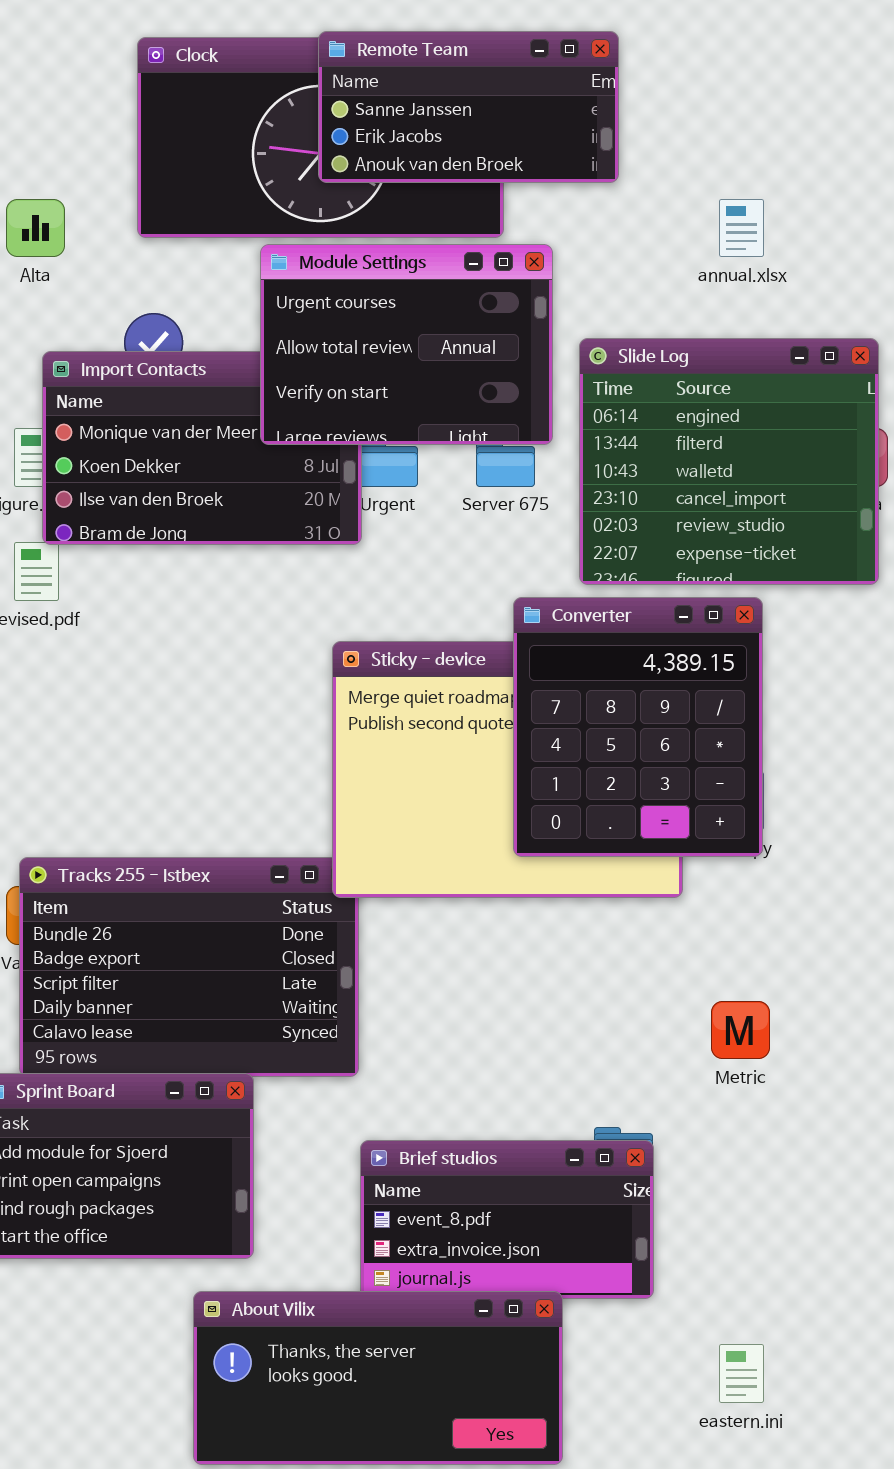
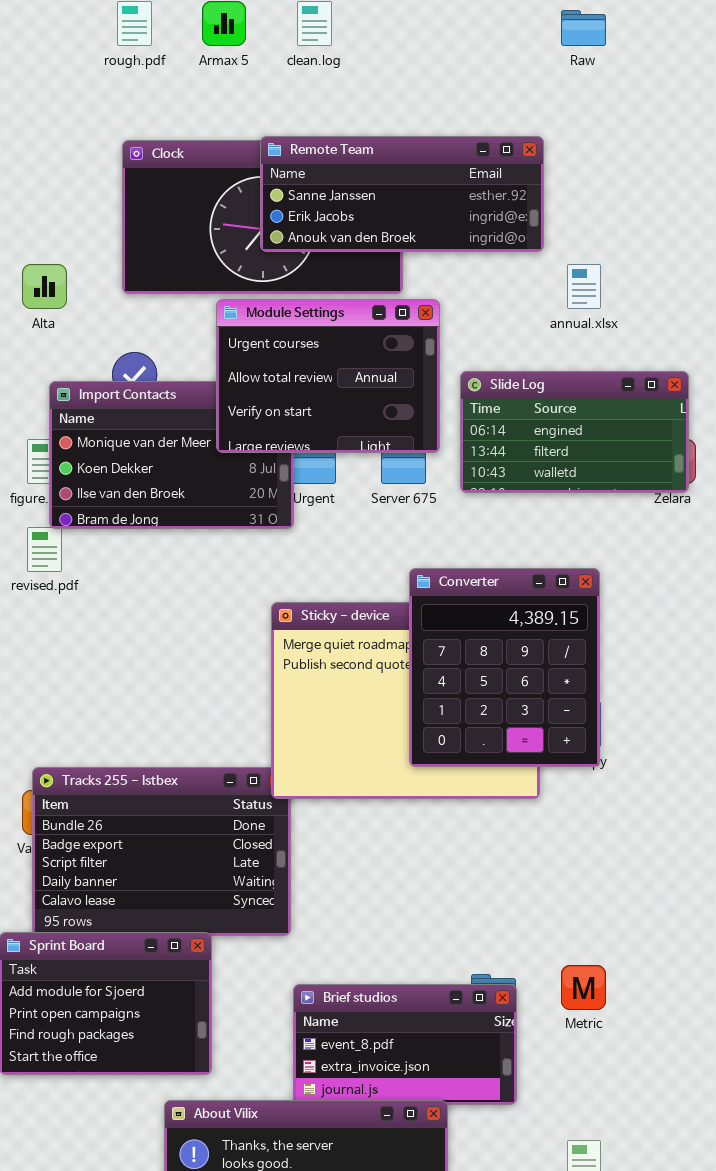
Remote Team: [318,31,619,183] -> [260,136,544,252], resized
Slide Log: [579,338,879,585] -> [460,371,689,493], resized
Metric: [711,1001,770,1059] -> [561,965,606,1010], moved

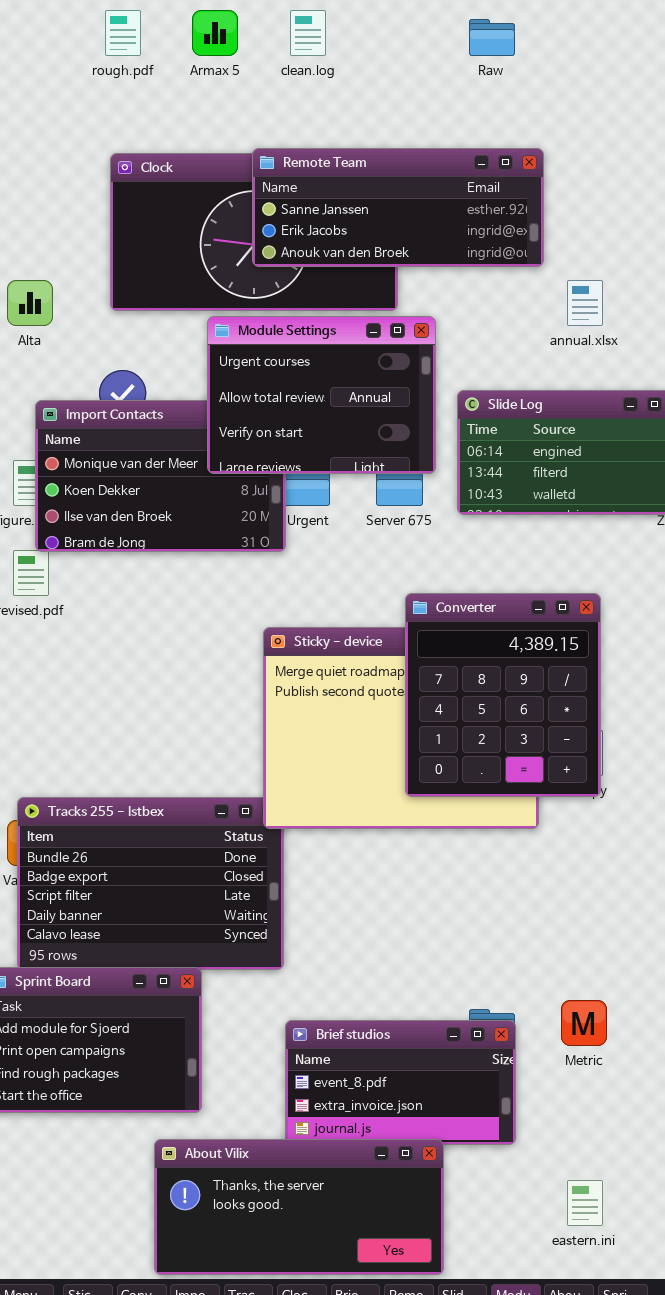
Raw: [561,10,606,46] -> [469,19,515,56], moved

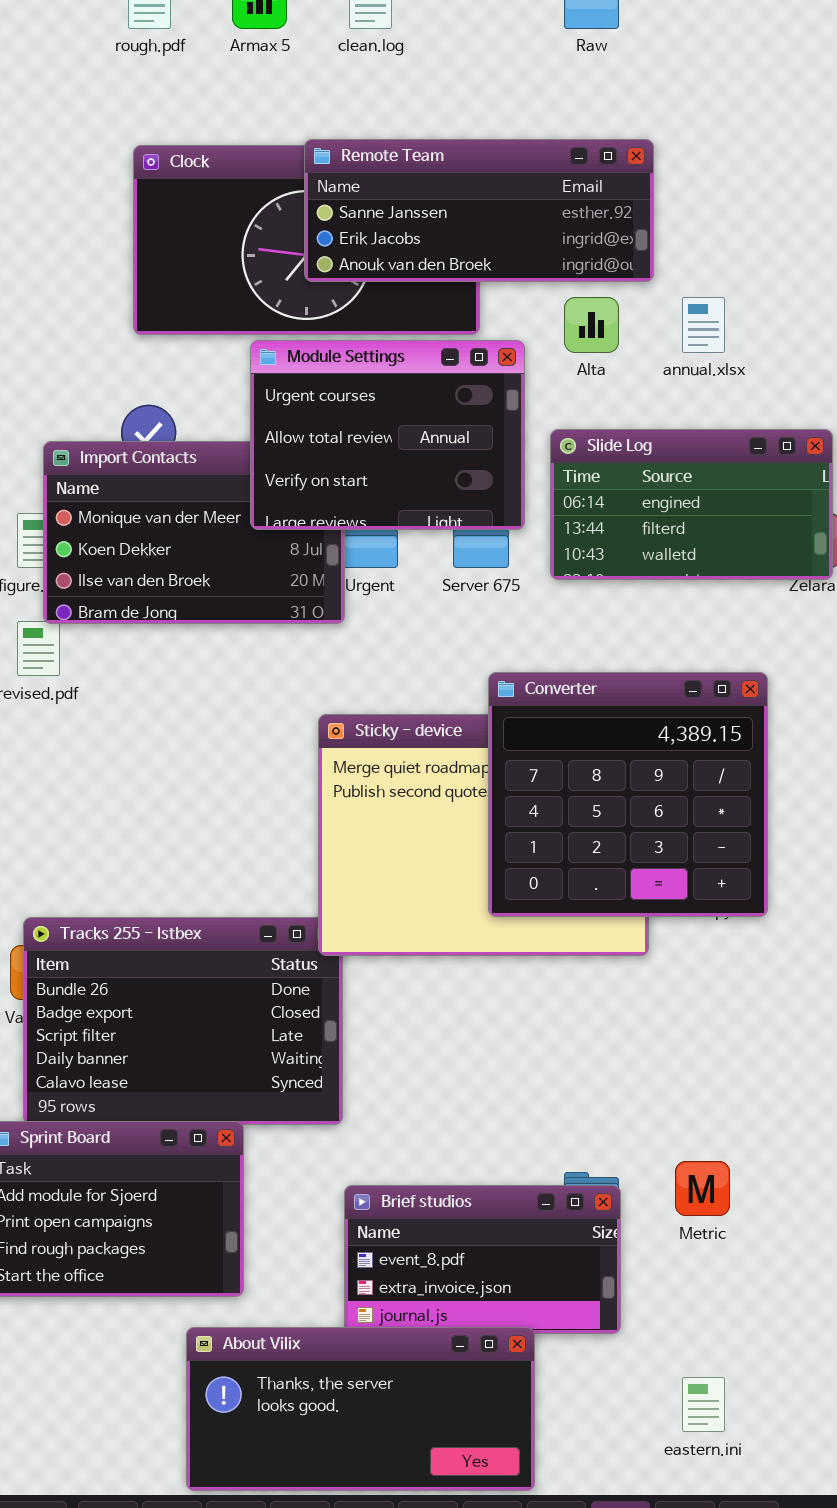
Alta: [7,280,53,326] -> [564,297,619,353], moved
Converter: [405,593,601,797] -> [488,672,768,917], resized

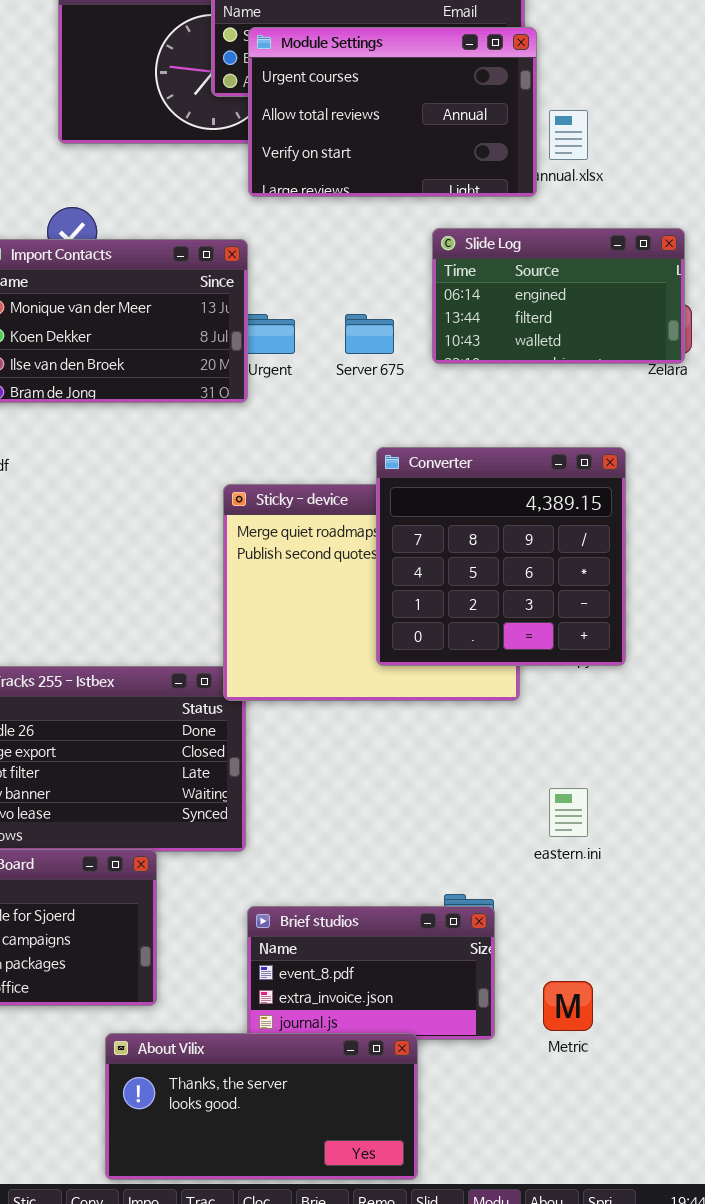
Module Settings: [250,340,525,530] -> [248,27,537,197], moved, resized
Metric: [675,1161,730,1216] -> [543,981,593,1031], moved
eastern.ini: [682,1377,725,1432] -> [549,788,588,837], moved

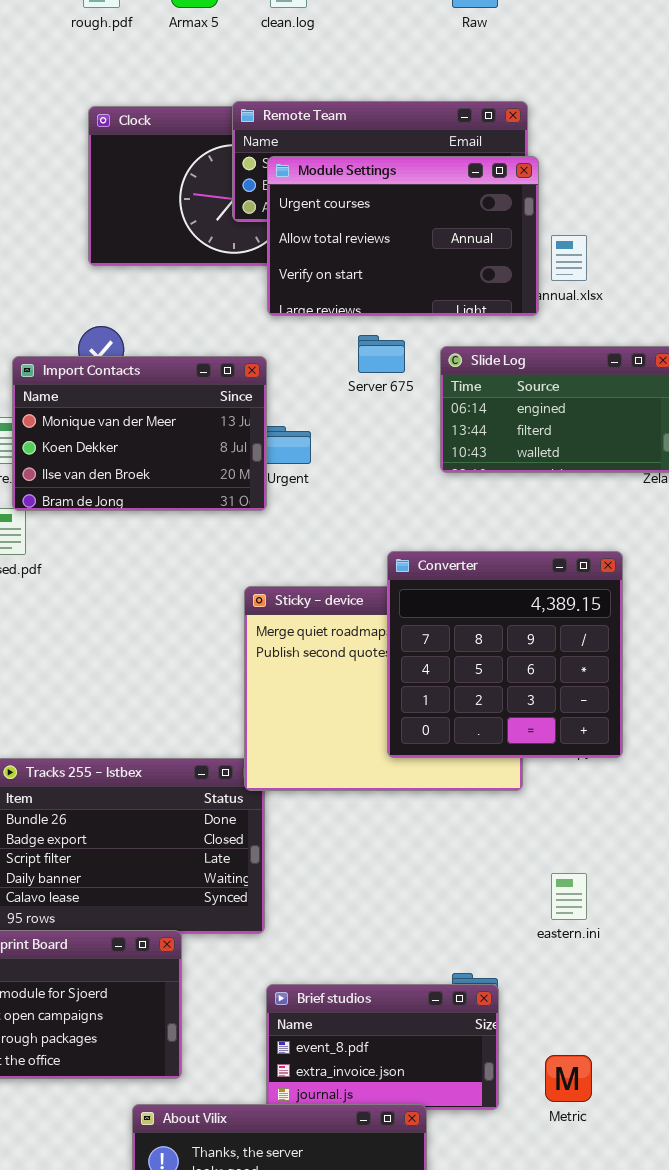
Server 675: [345,314,394,354] -> [358,335,405,373], moved

